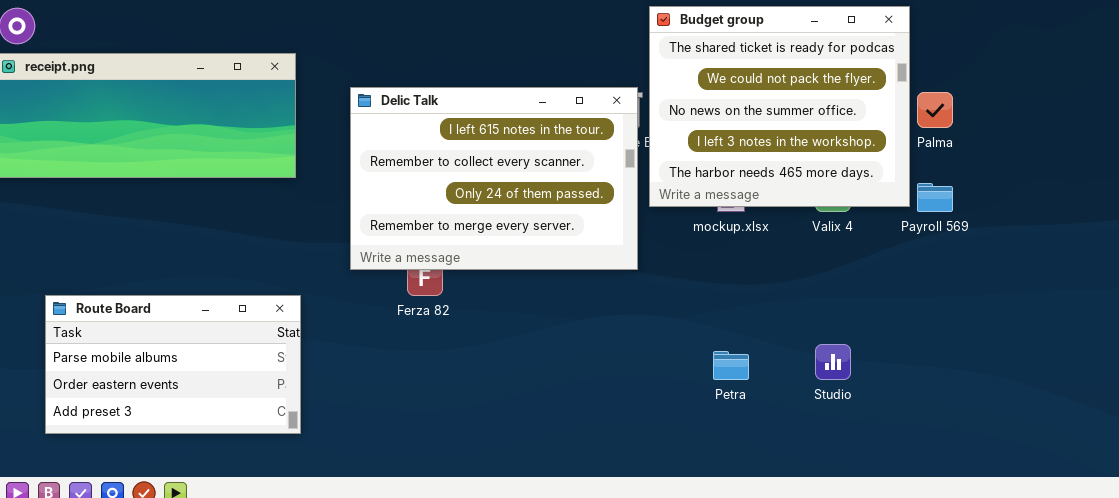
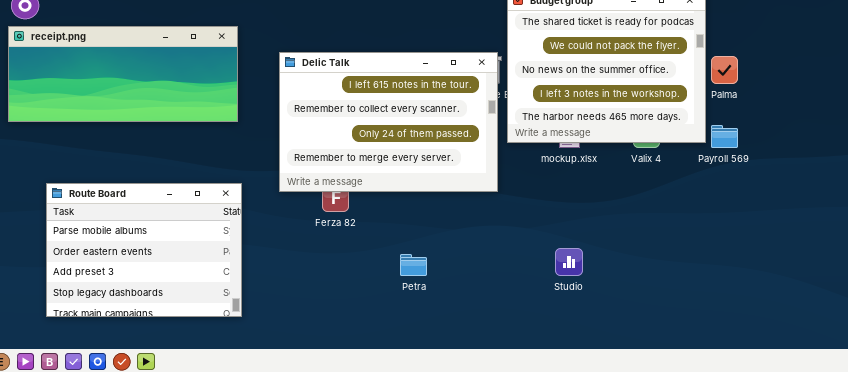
Route Board: [45,295,301,434] -> [46,183,242,317], resized
Studio: [815,344,851,380] -> [555,248,583,276], moved
Petra: [713,351,749,380] -> [400,254,427,276], moved

